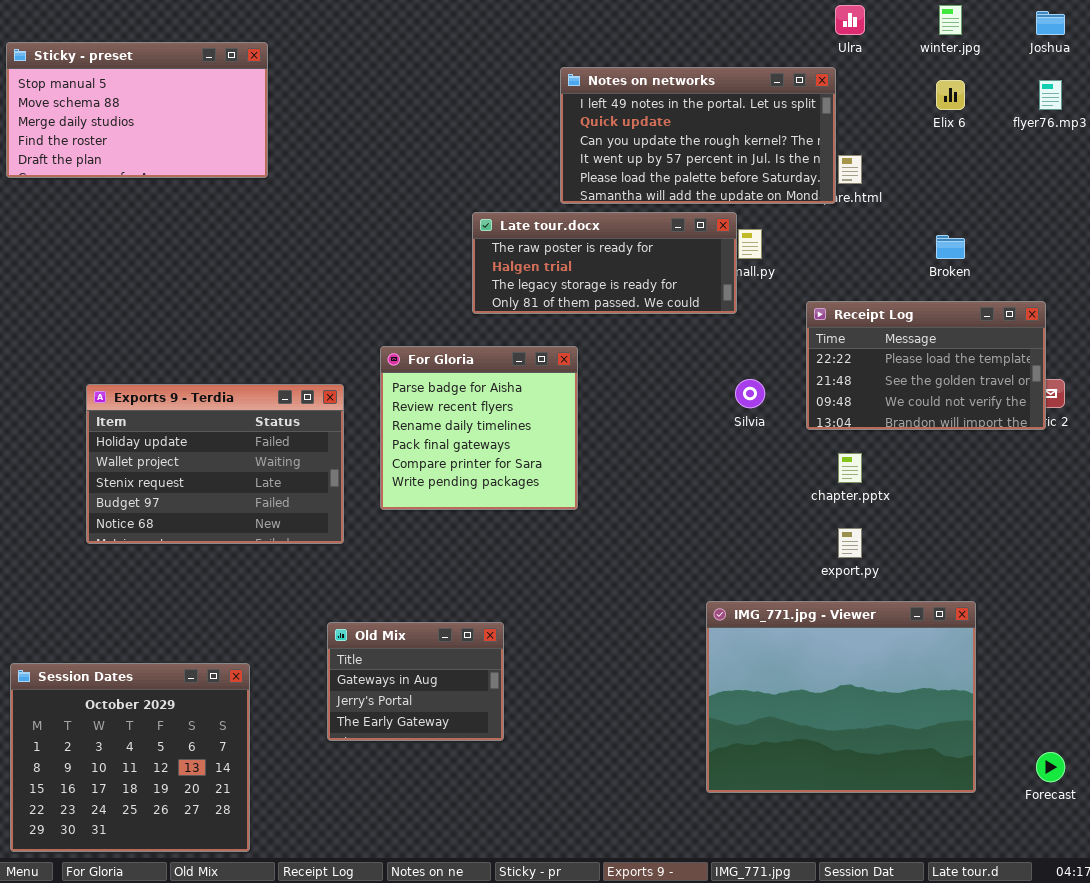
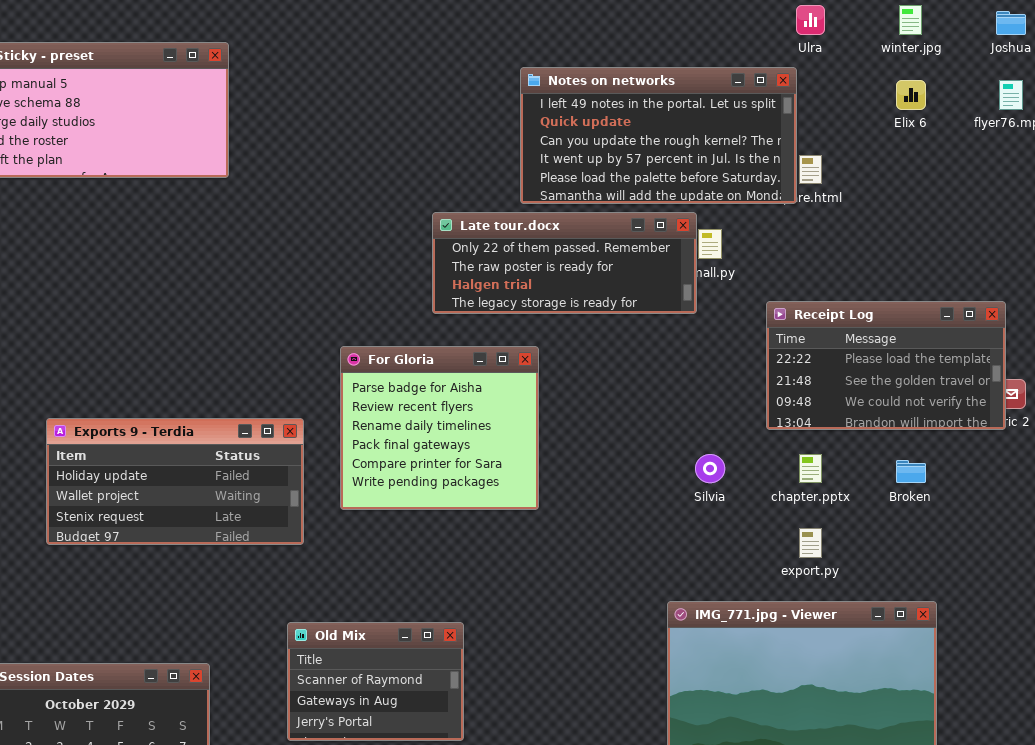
Late tour.docx: [472,212,737,314] -> [432,212,697,314], scrolled up 1 row
Broken: [936,235,965,259] -> [896,460,926,483], moved
Silvia: [735,379,765,408] -> [695,454,725,483], moved
Exports 9 - Terdia: [86,384,344,544] -> [46,418,304,545], resized
Old Mix: [327,622,504,741] -> [287,622,464,741], scrolled up 1 row

